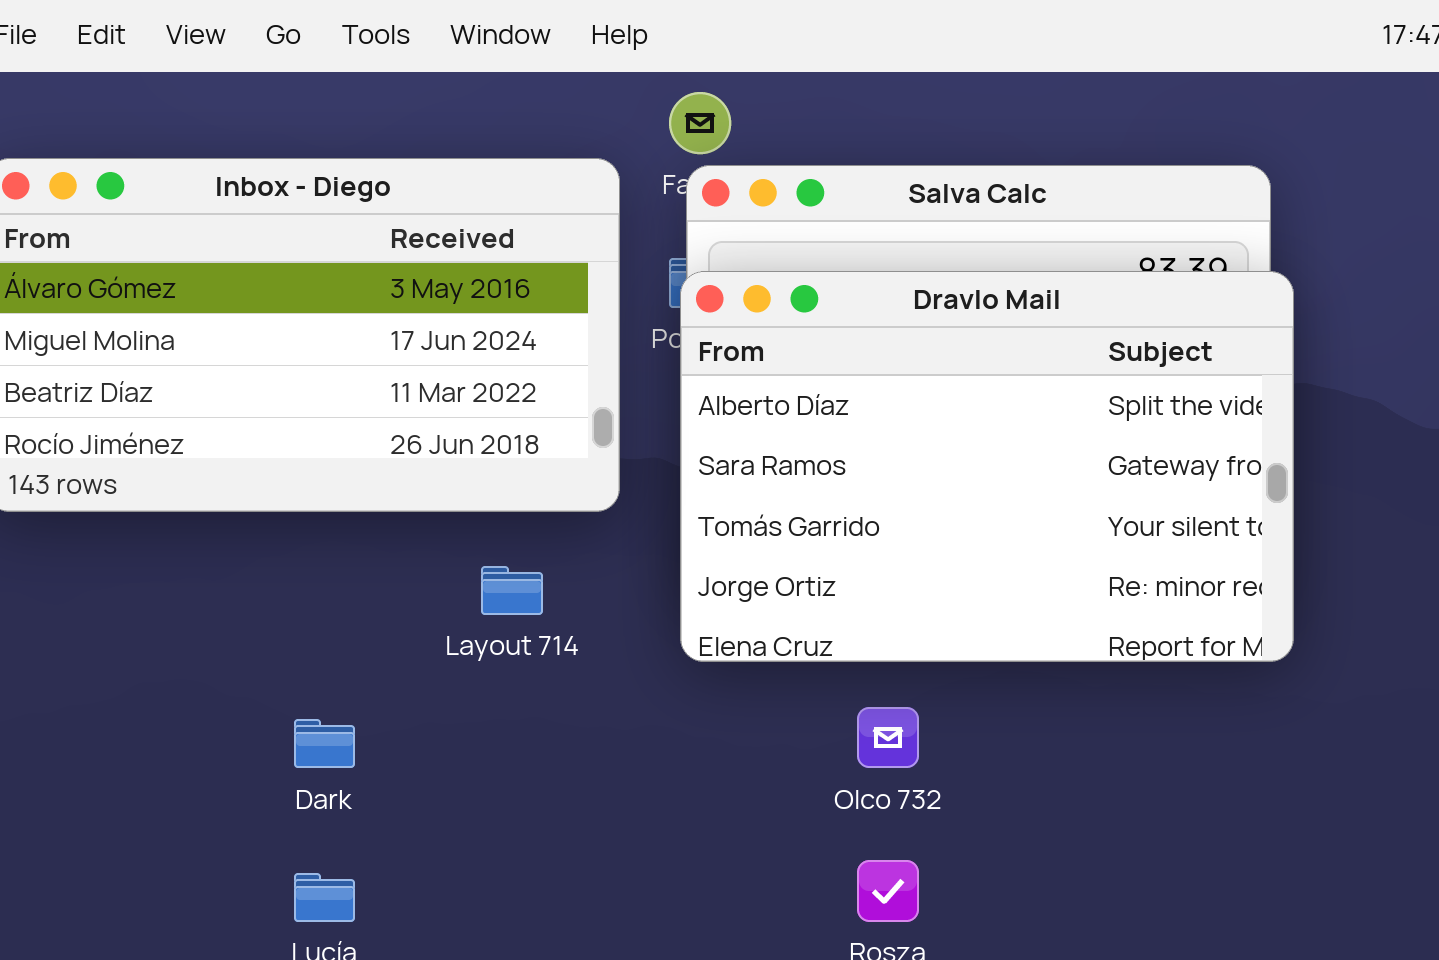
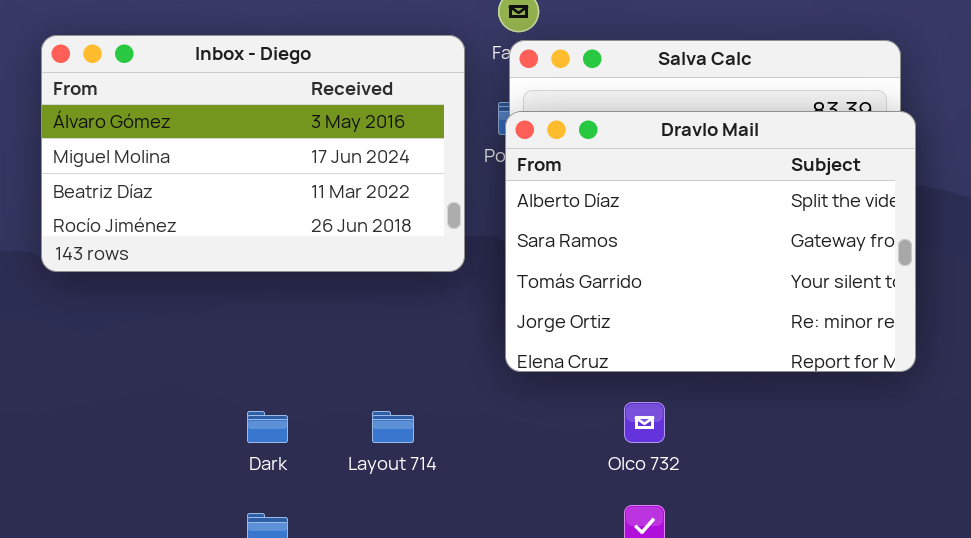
Layout 714: [481,566,543,615] -> [372,411,414,443], moved

